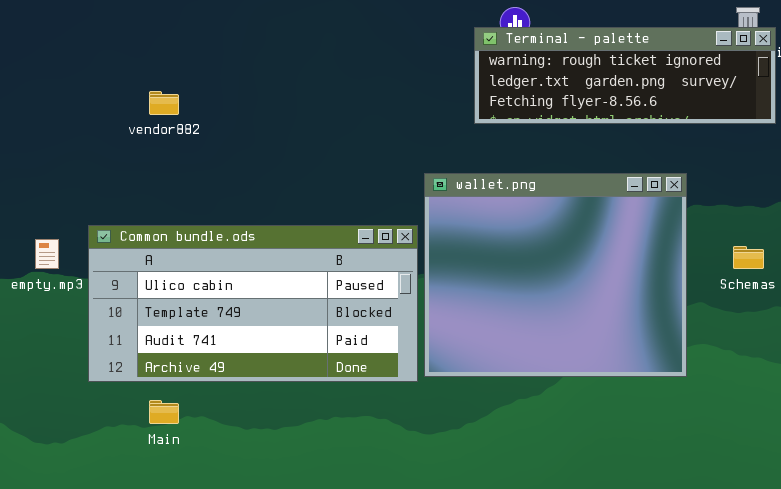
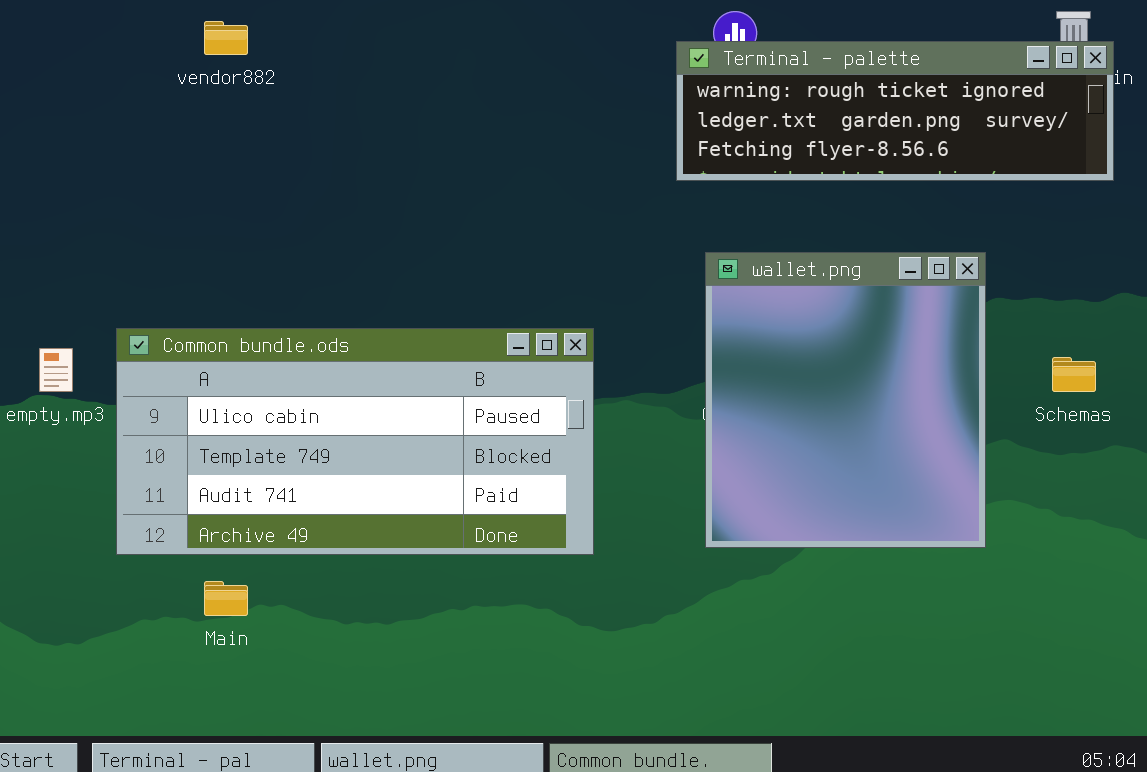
vendor882: [149,91,179,115] -> [204,21,248,55], moved
wallet.png: [424,173,687,377] -> [705,252,986,548], resized

